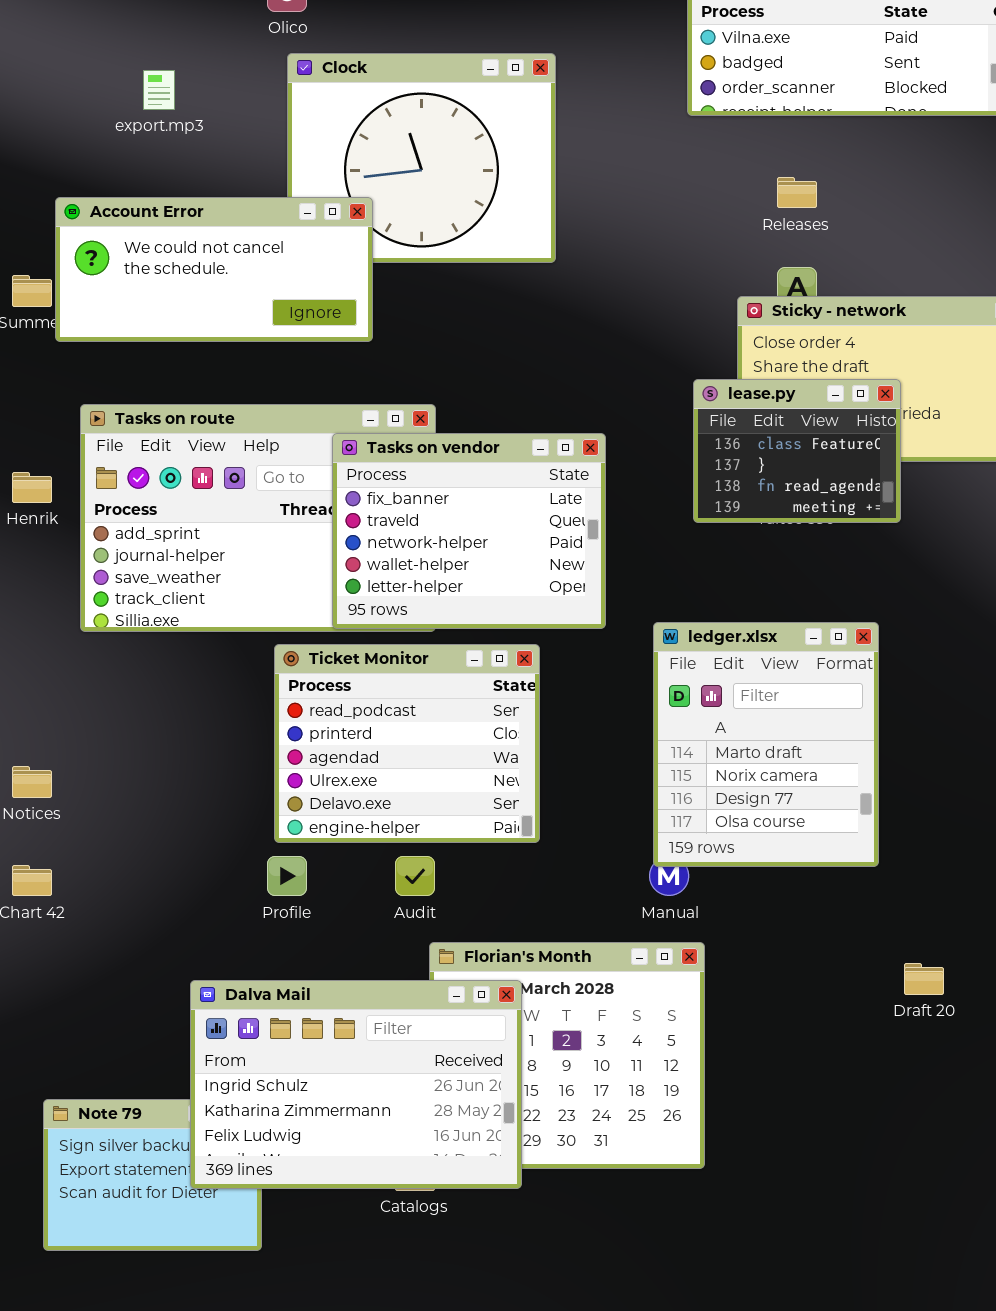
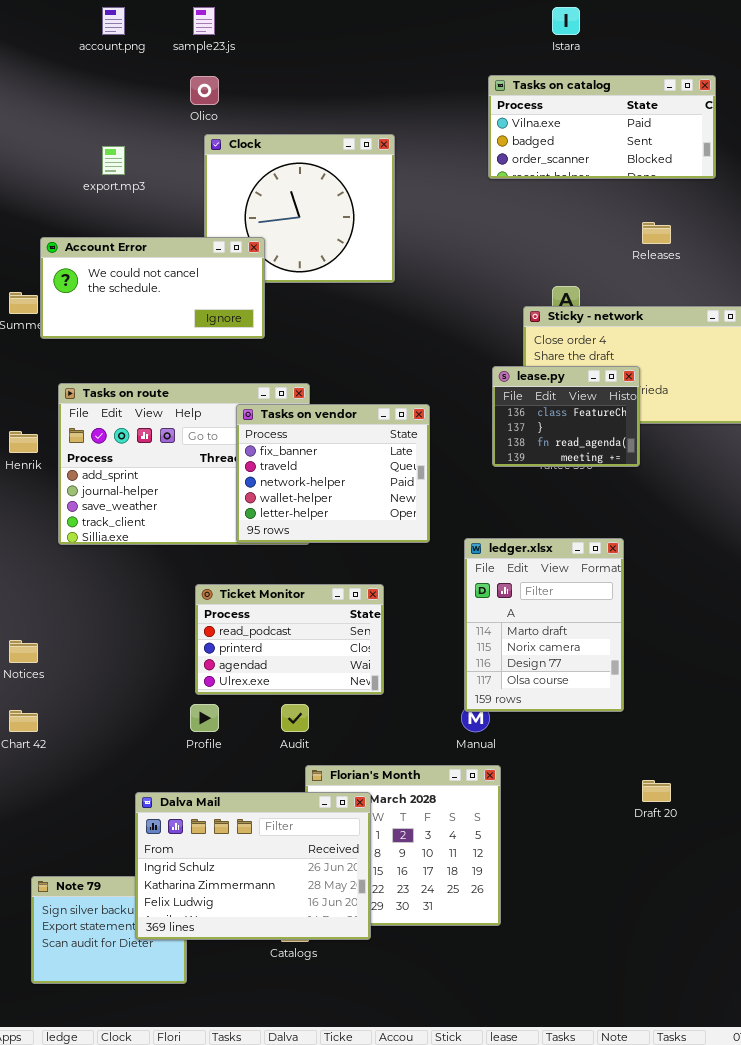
Releases: [777,177,817,208] -> [642,222,671,244], moved
Ticket Monitor: [274,644,540,843] -> [195,584,384,695], resized

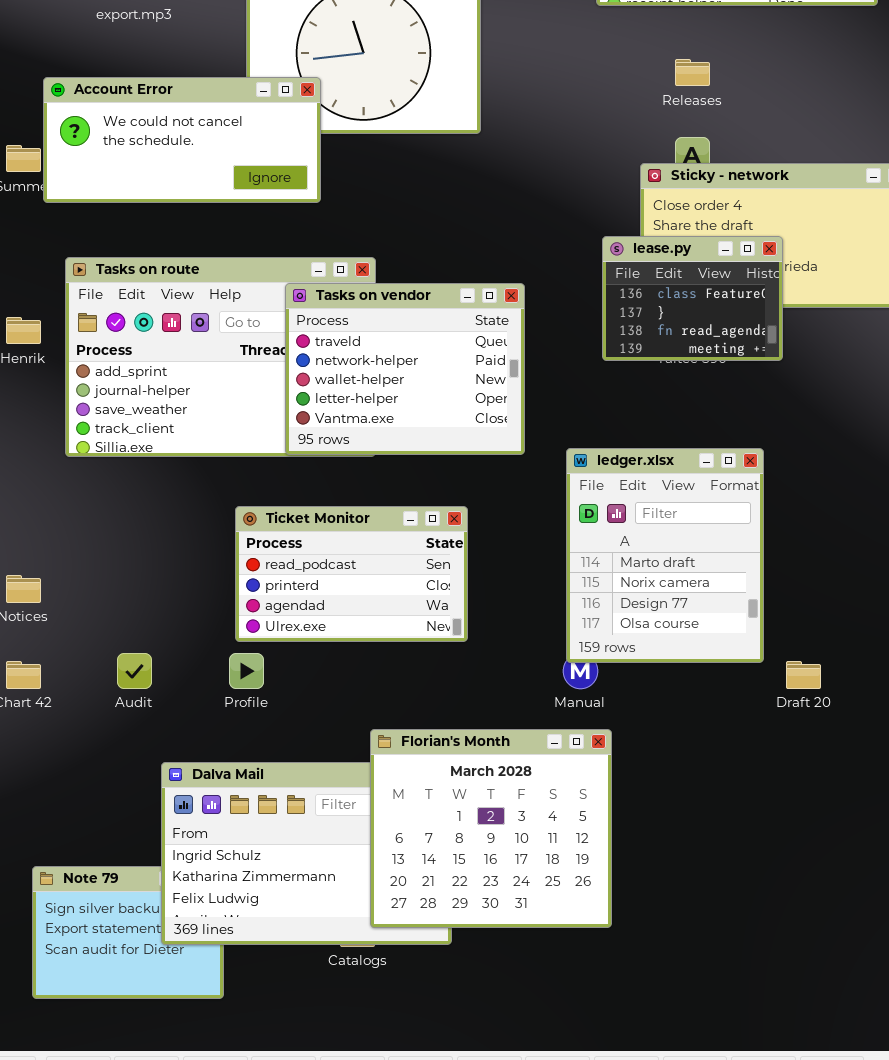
Releases: [642,222,671,244] -> [675,59,710,86], moved
Tasks on vendor: [236,404,430,543] -> [285,283,525,455], scrolled down 1 row
Audit: [281,704,309,732] -> [117,653,152,689], moved
Florian's Month: [305,765,501,926] -> [370,729,612,928], raised
Draft 20: [642,780,671,802] -> [786,661,821,689], moved

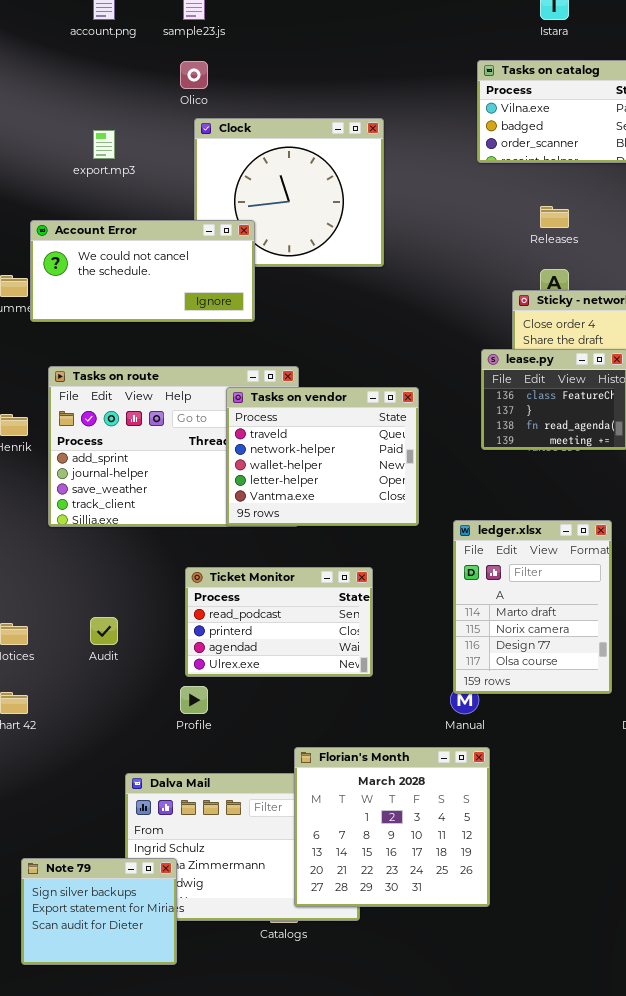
Audit: [117,653,152,689] -> [90,617,118,645], moved
Note 79: [32,866,224,999] -> [21,858,177,965], raised

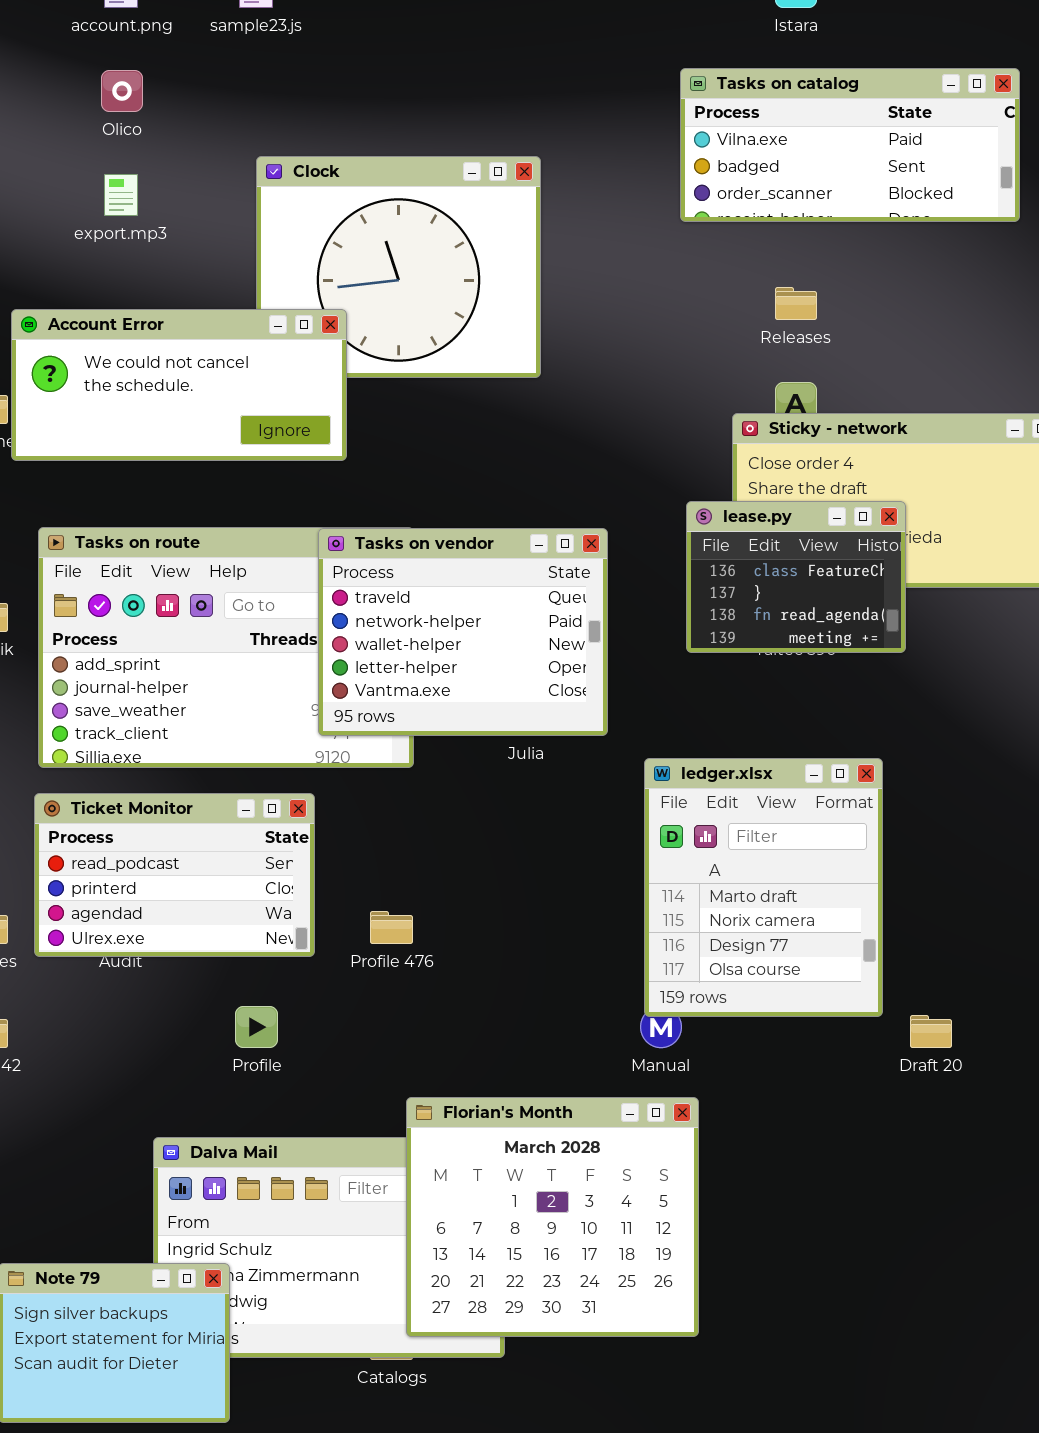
Olico: [180,61,208,89] -> [101,70,143,112], moved
Tasks on vendor: [226,387,419,526] -> [318,528,608,736], moved
Ticket Monitor: [185,567,373,677] -> [34,793,315,957], moved

